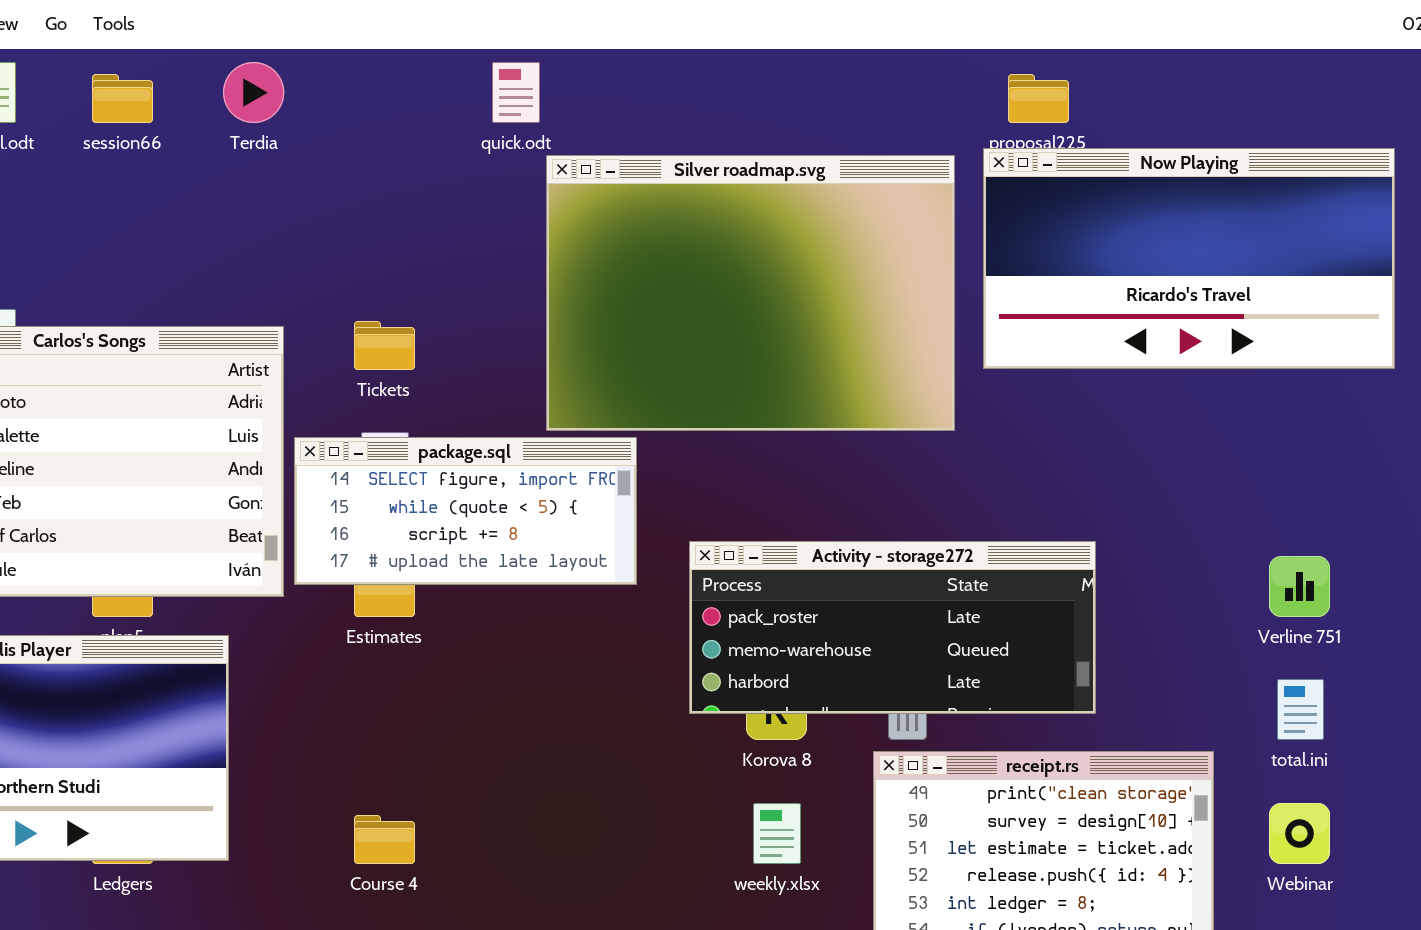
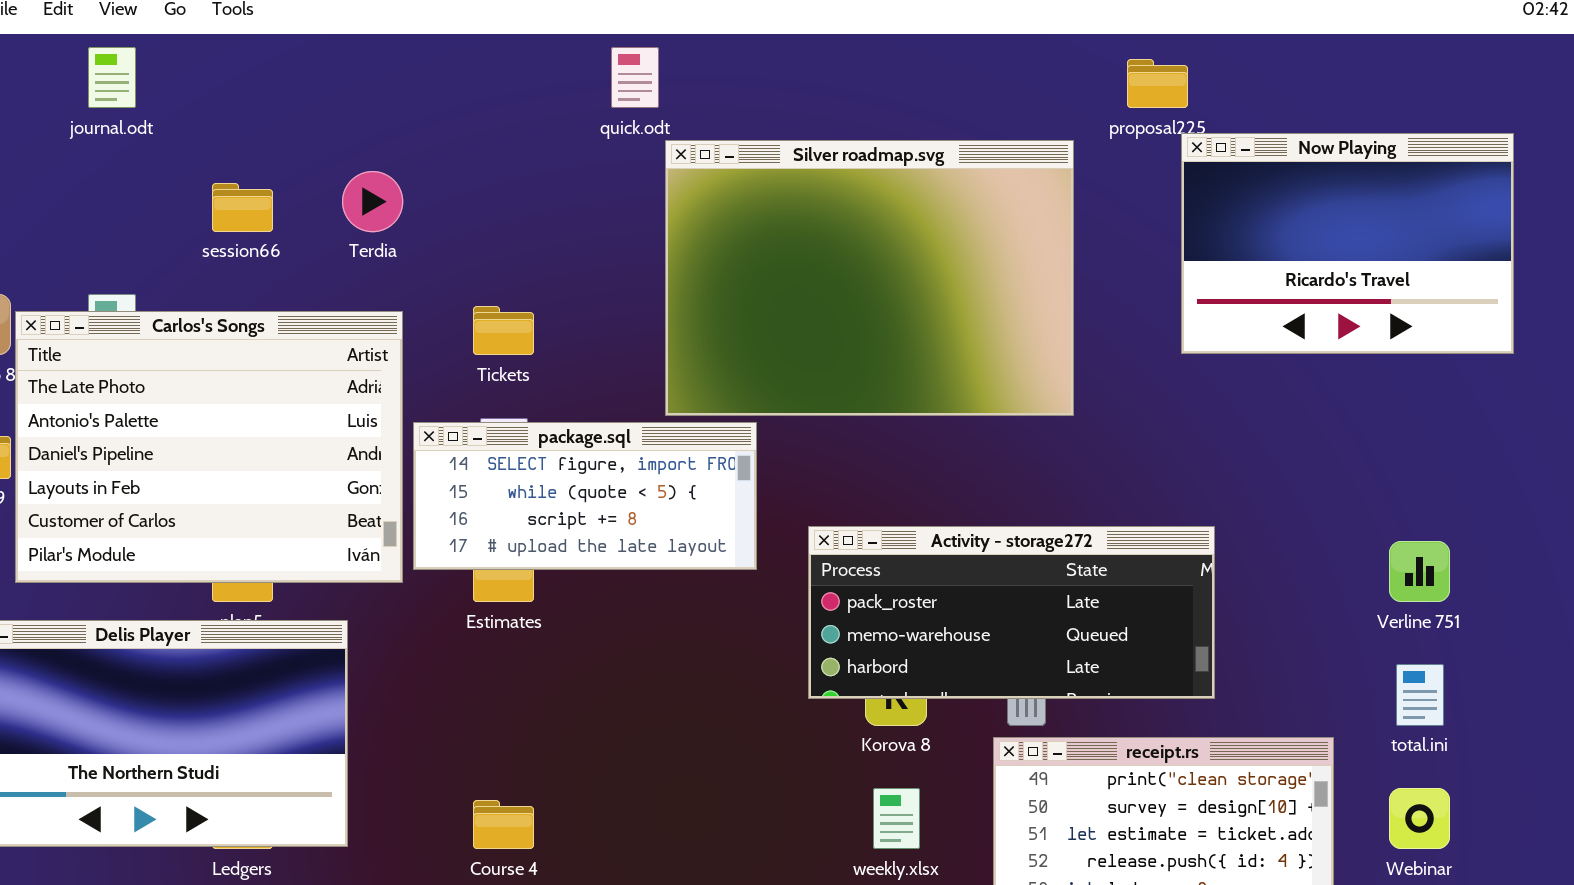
Terdia: [223,62,284,123] -> [342,171,403,232], moved
session66: [92,74,153,123] -> [212,183,273,232], moved
Now Playing: [983,148,1395,369] -> [1181,133,1514,354], resized

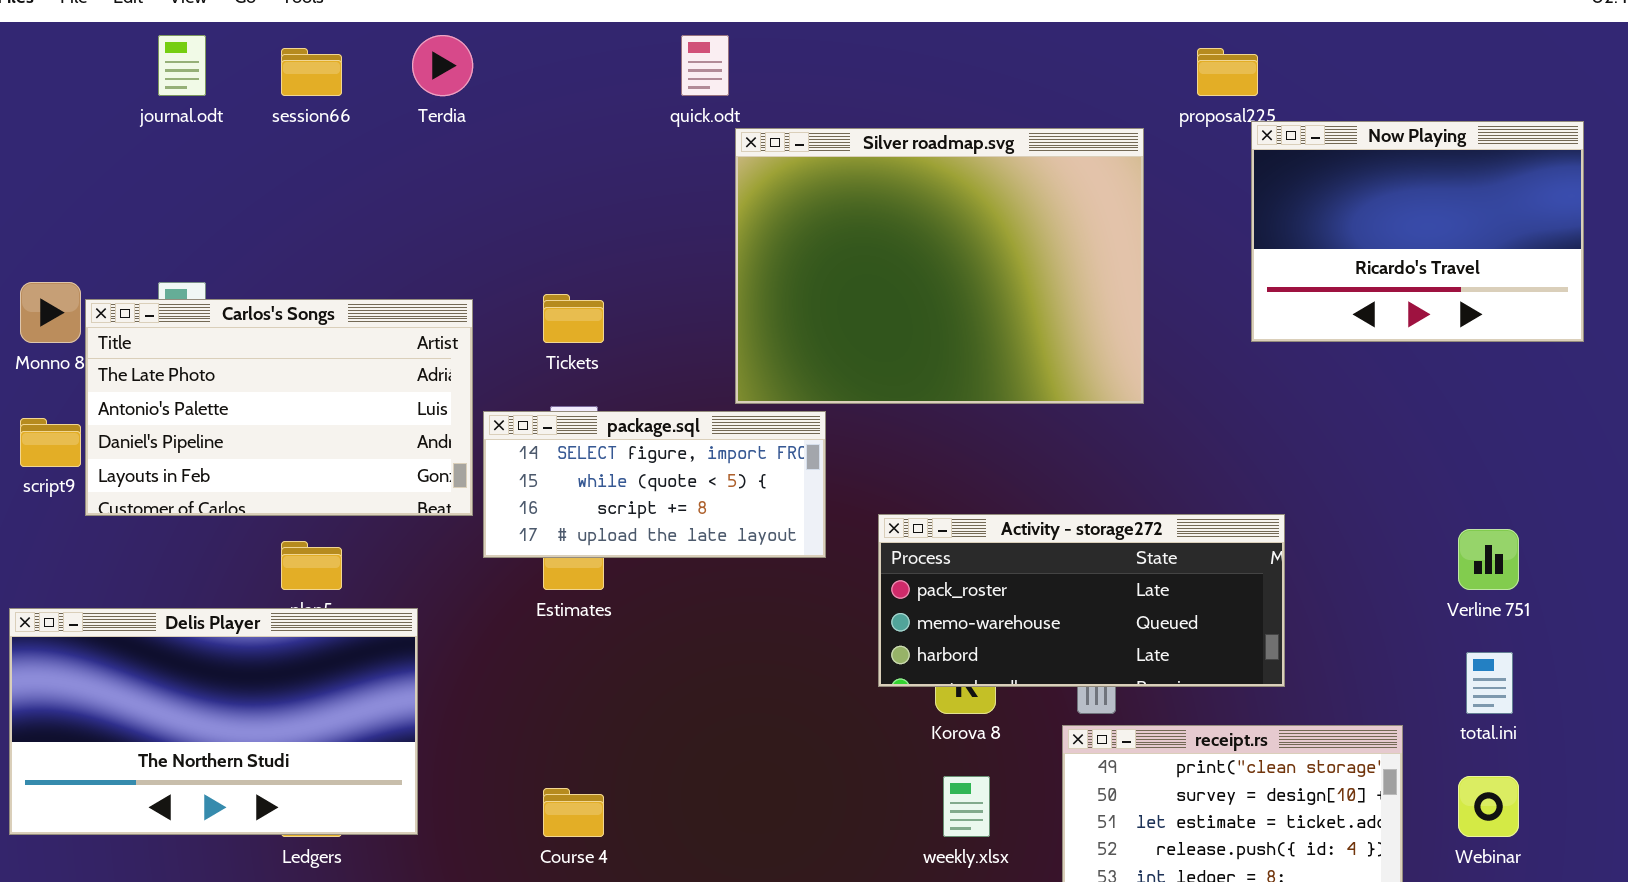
Terdia: [342,171,403,232] -> [412,35,473,96], moved
session66: [212,183,273,232] -> [281,48,342,96], moved
Carlos's Songs: [15,311,403,583] -> [85,299,473,516], resized

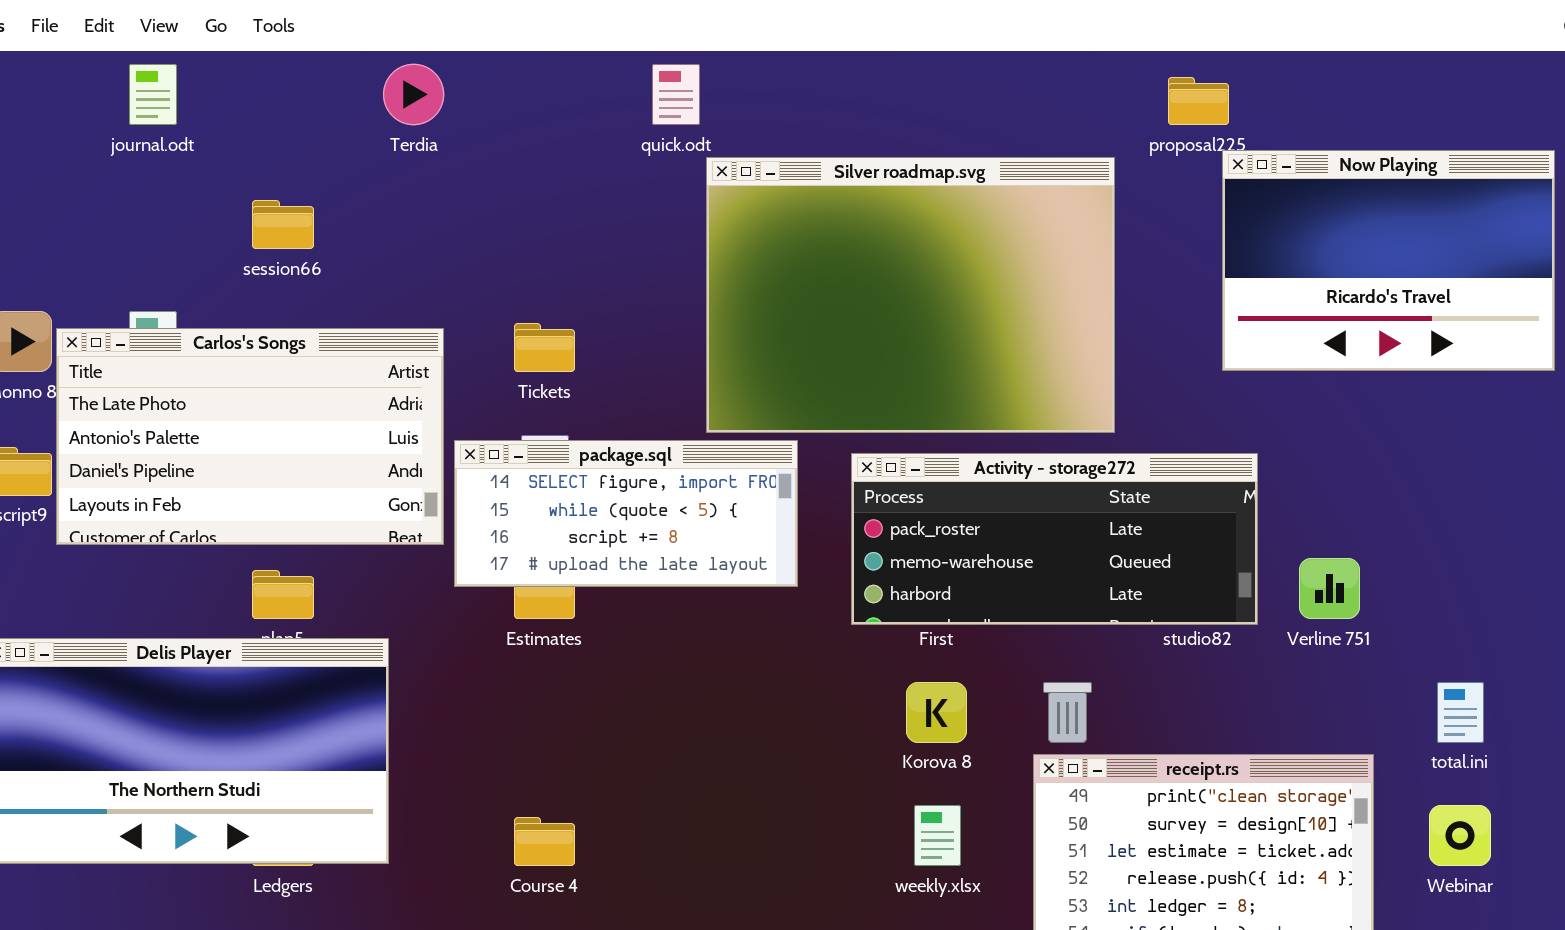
session66: [281,48,342,96] -> [252,200,314,249], moved
Activity - storage272: [878,514,1285,687] -> [851,453,1258,625], moved
Verline 751: [1458,529,1519,590] -> [1299,558,1360,619], moved

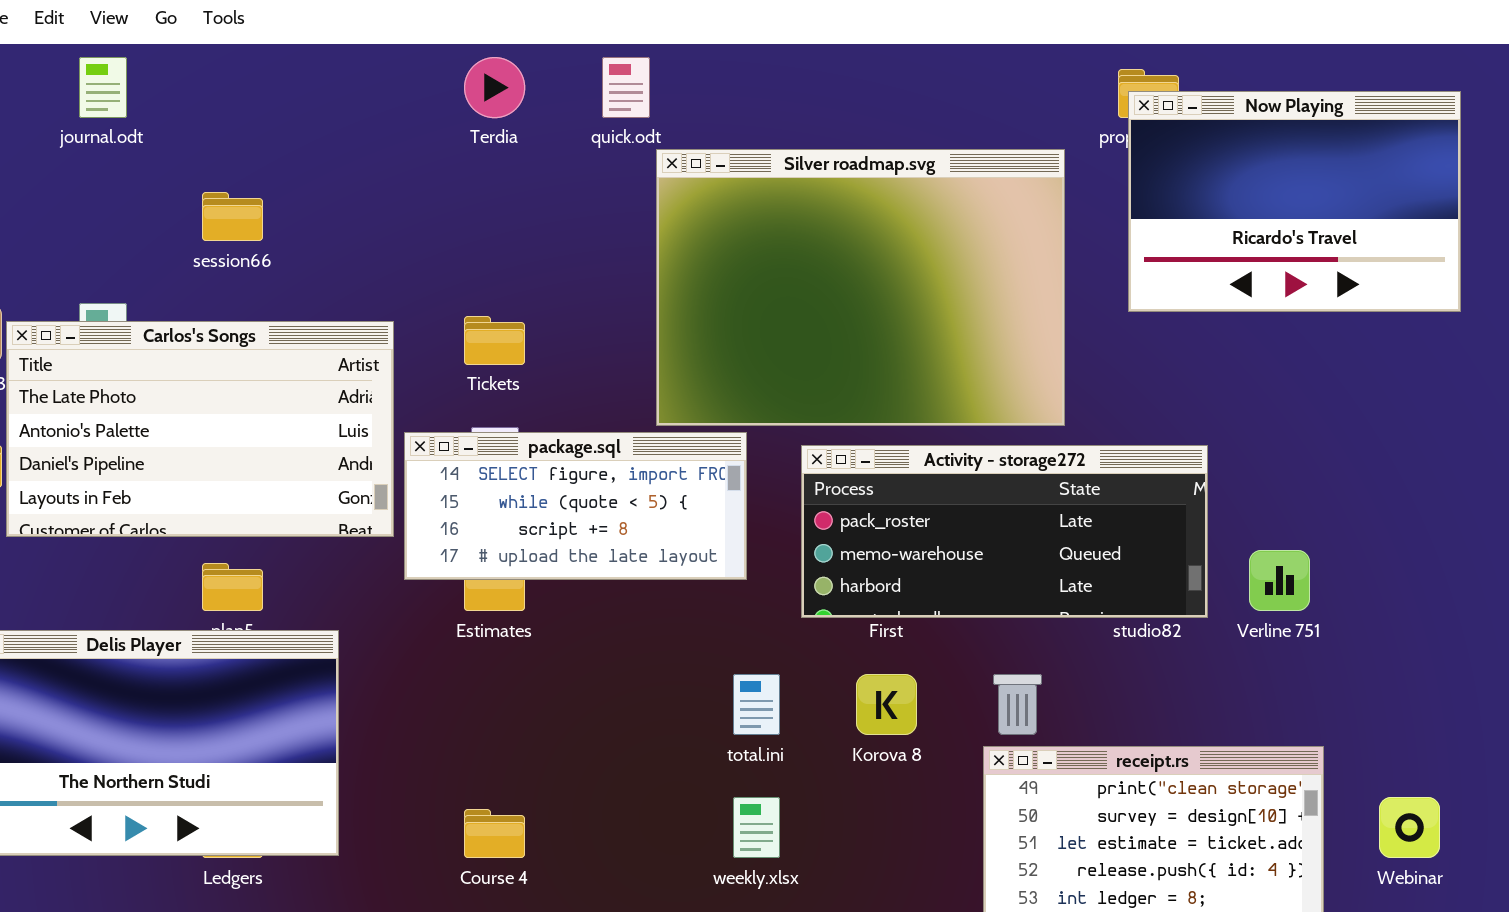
Terdia: [383,64,444,125] -> [464,57,525,118], moved
Now Playing: [1222,150,1555,371] -> [1128,91,1461,312], moved
total.ini: [1437,682,1484,743] -> [733,674,780,735], moved
weekly.xlsx: [914,805,961,866] -> [733,797,780,858], moved

